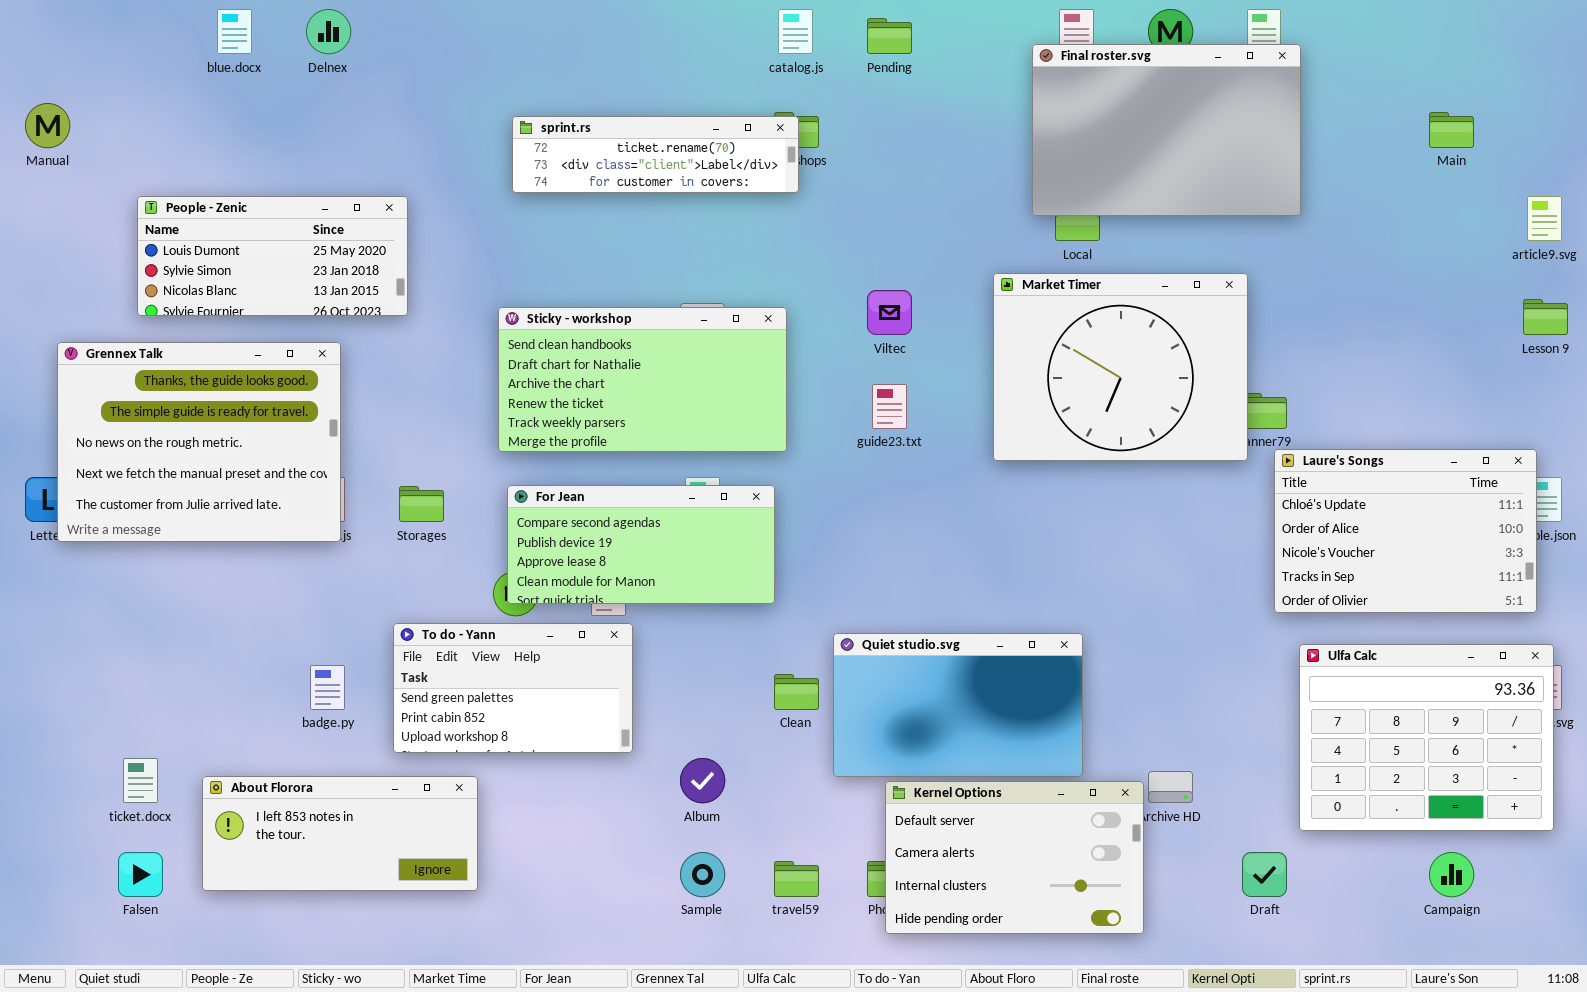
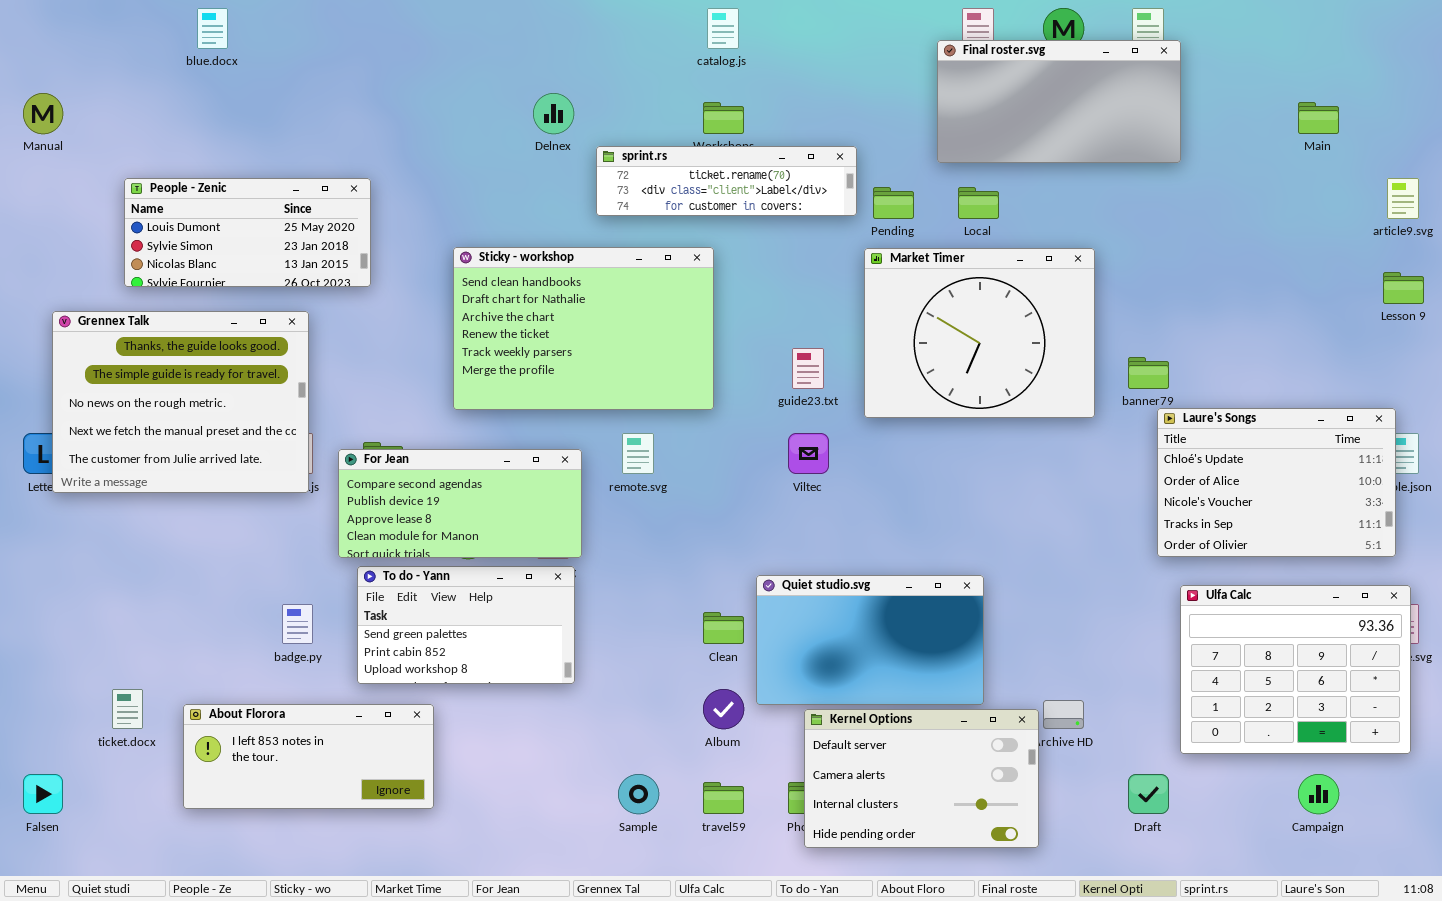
Delnex: [306,9,351,54] -> [533,93,574,134], moved
Pending: [867,18,912,54] -> [873,187,914,219], moved
Final roster.svg: [1032,44,1301,216] -> [937,40,1181,163], resized
sprint.rs: [512,116,799,193] -> [596,146,857,216], moved
Market Timer: [993,273,1248,461] -> [864,248,1095,418], moved
Viltec: [867,290,912,335] -> [788,433,829,474], moved
Sticky - workshop: [498,307,787,452] -> [453,247,714,410], resized
For Jean: [507,485,775,604] -> [338,449,582,558], moved
Album: [680,758,725,803] -> [703,689,744,729], moved
Falsen: [118,852,163,897] -> [23,774,63,814], moved

